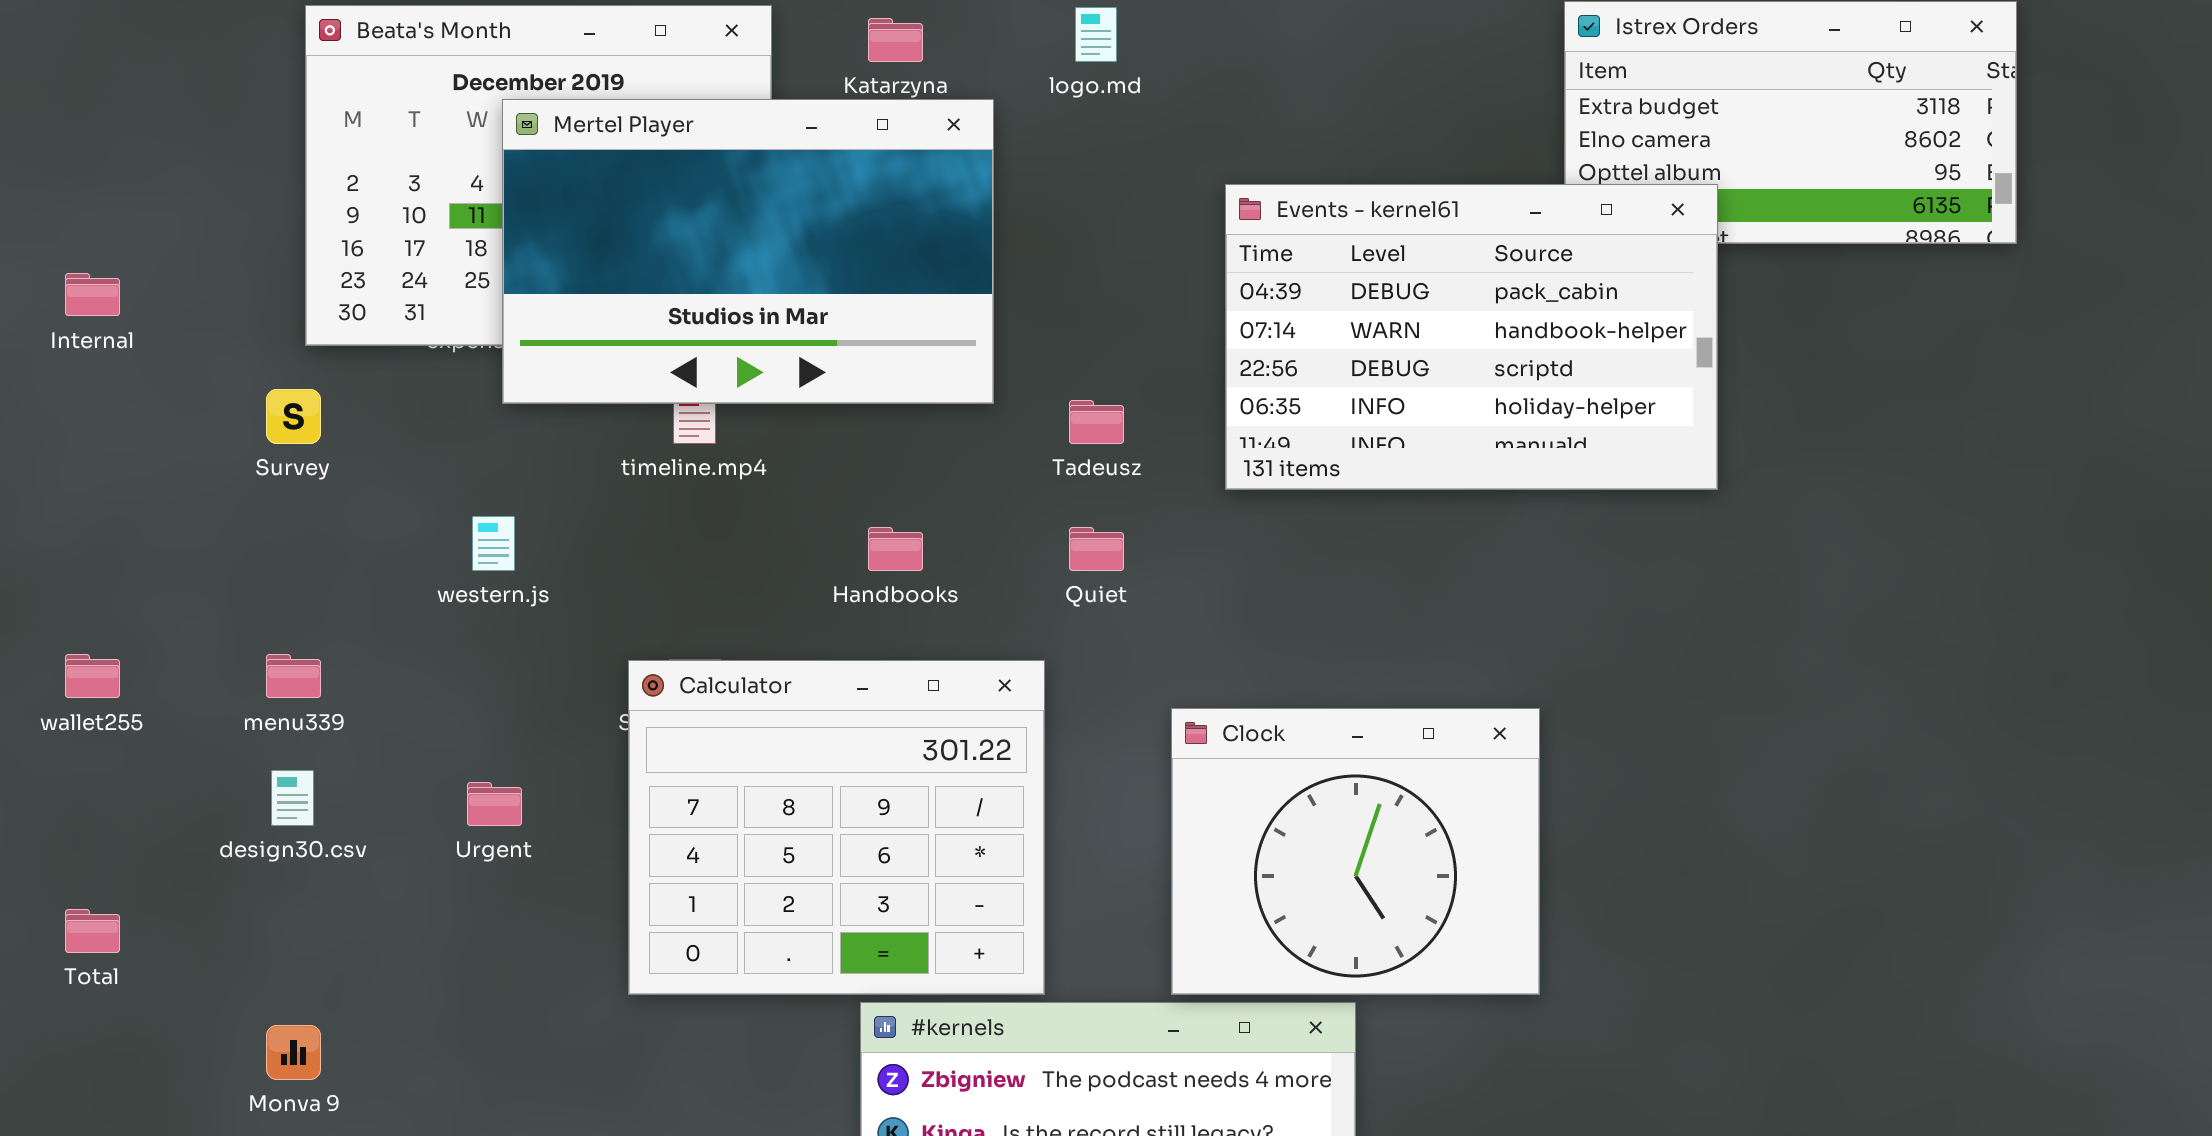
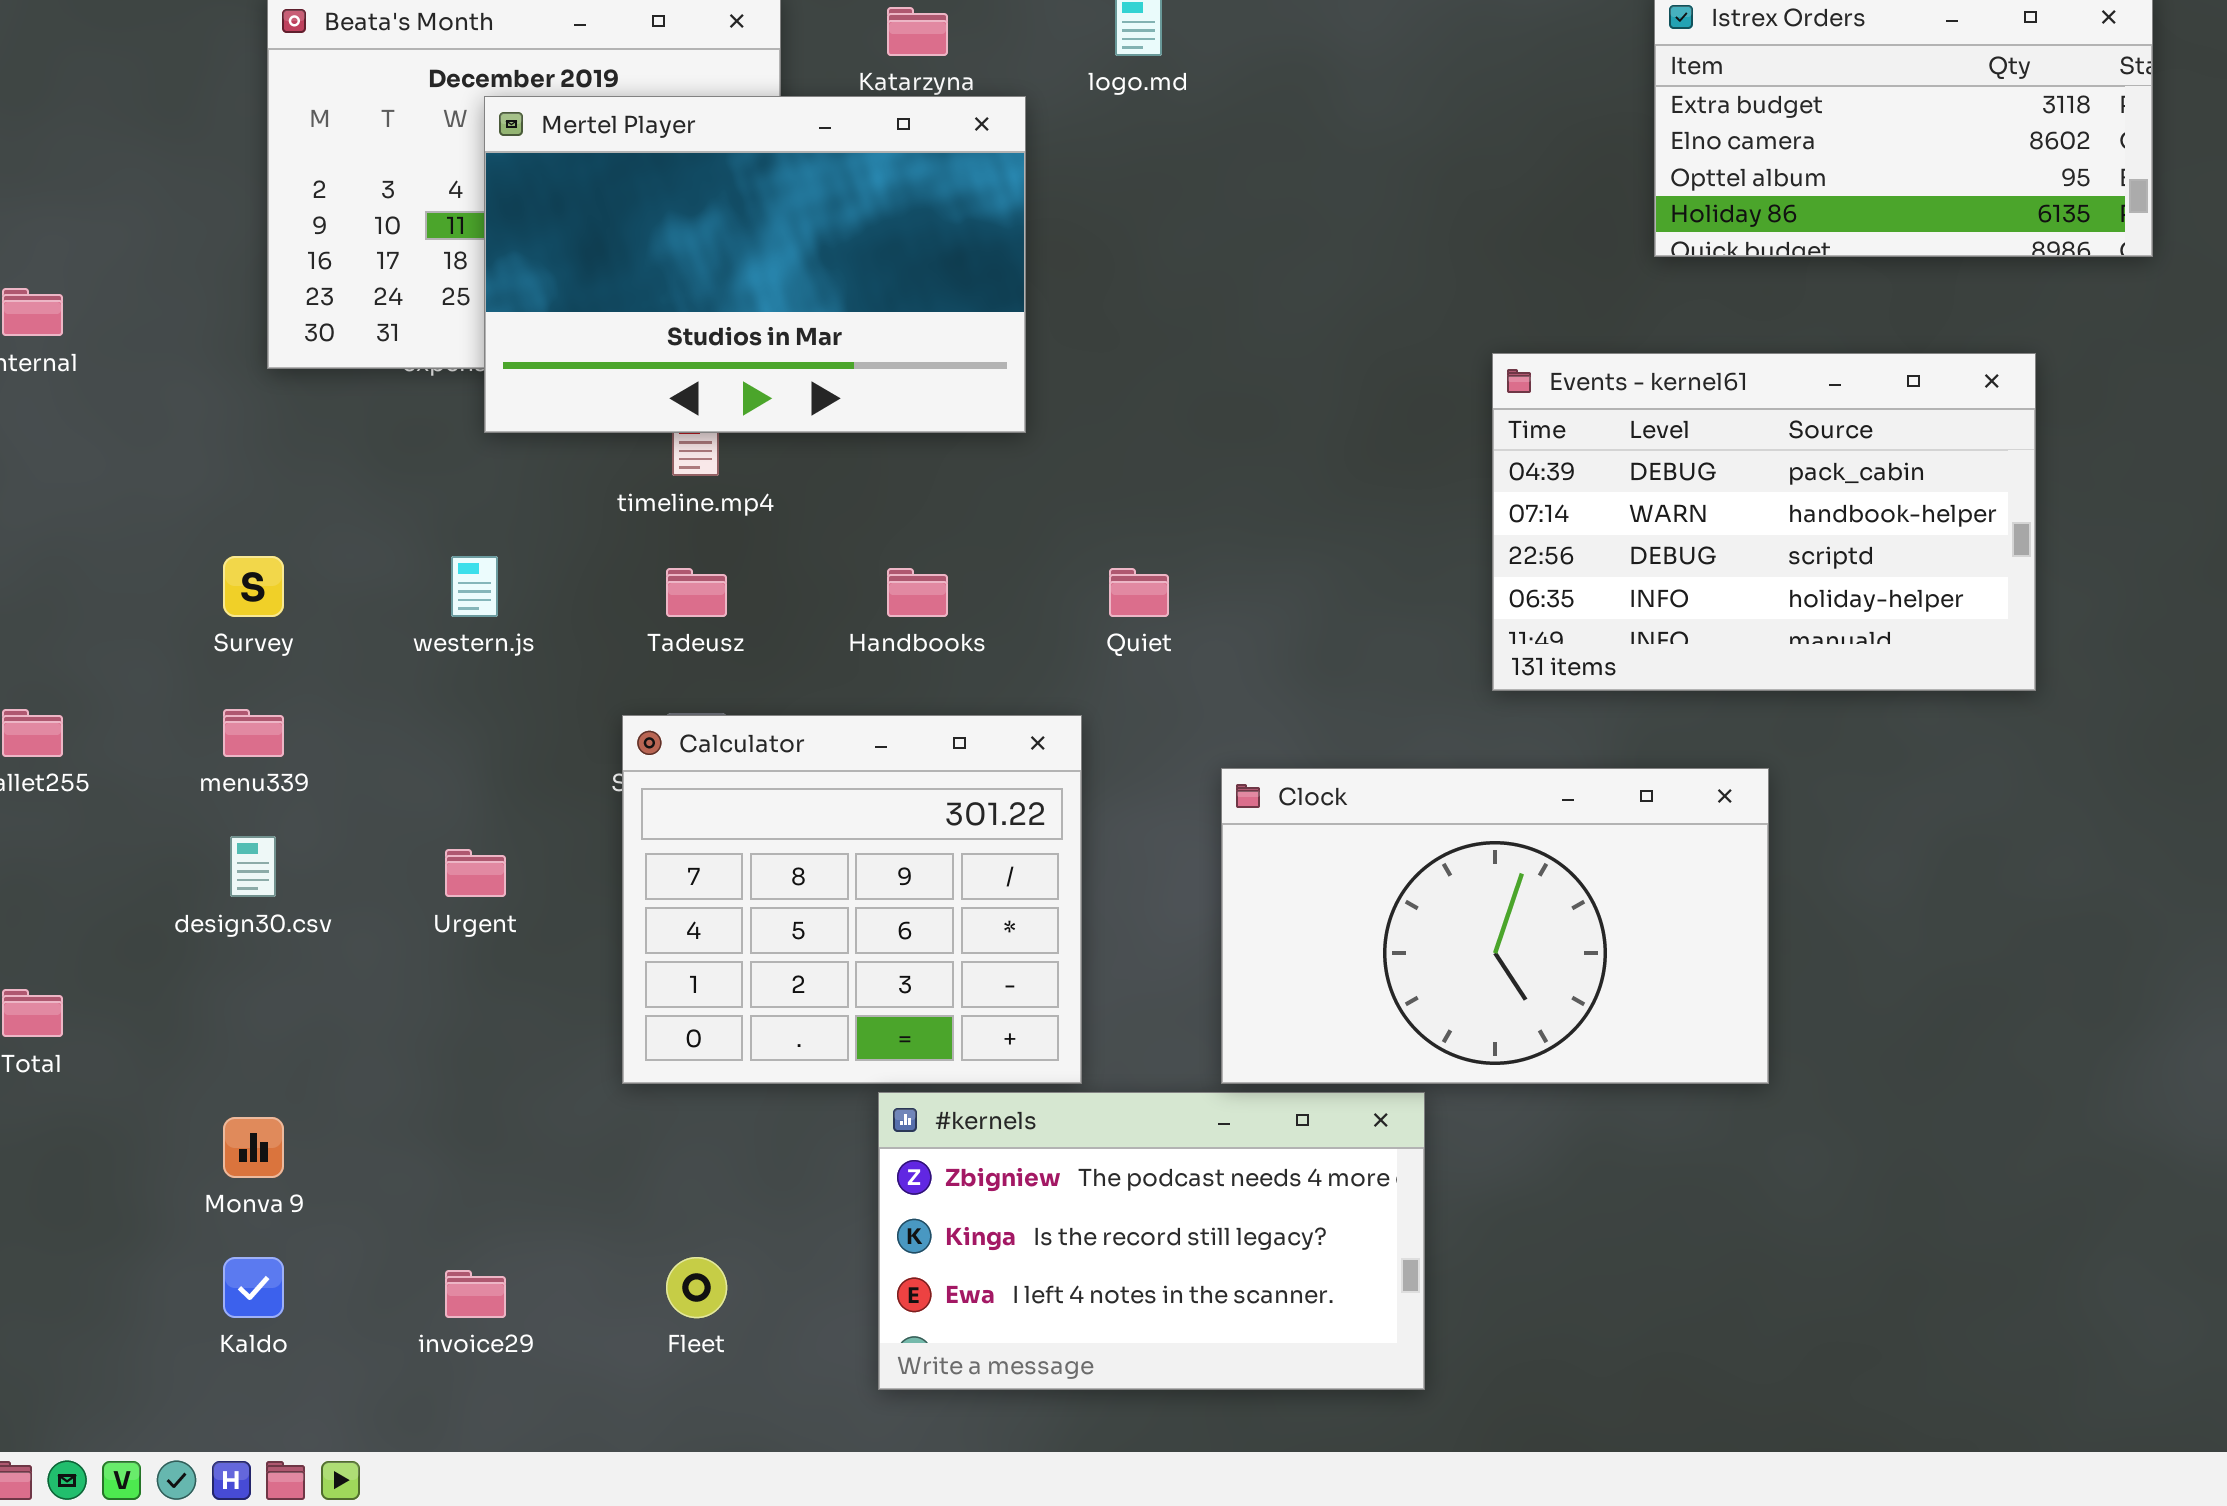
Events - kernel61: [1225,184,1718,490] -> [1492,353,2036,691], moved
Survey: [266,389,321,444] -> [223,556,284,617], moved
Tadeusz: [1069,400,1124,444] -> [666,568,727,617], moved
Clock: [1171,708,1540,995] -> [1221,768,1769,1084], resized

